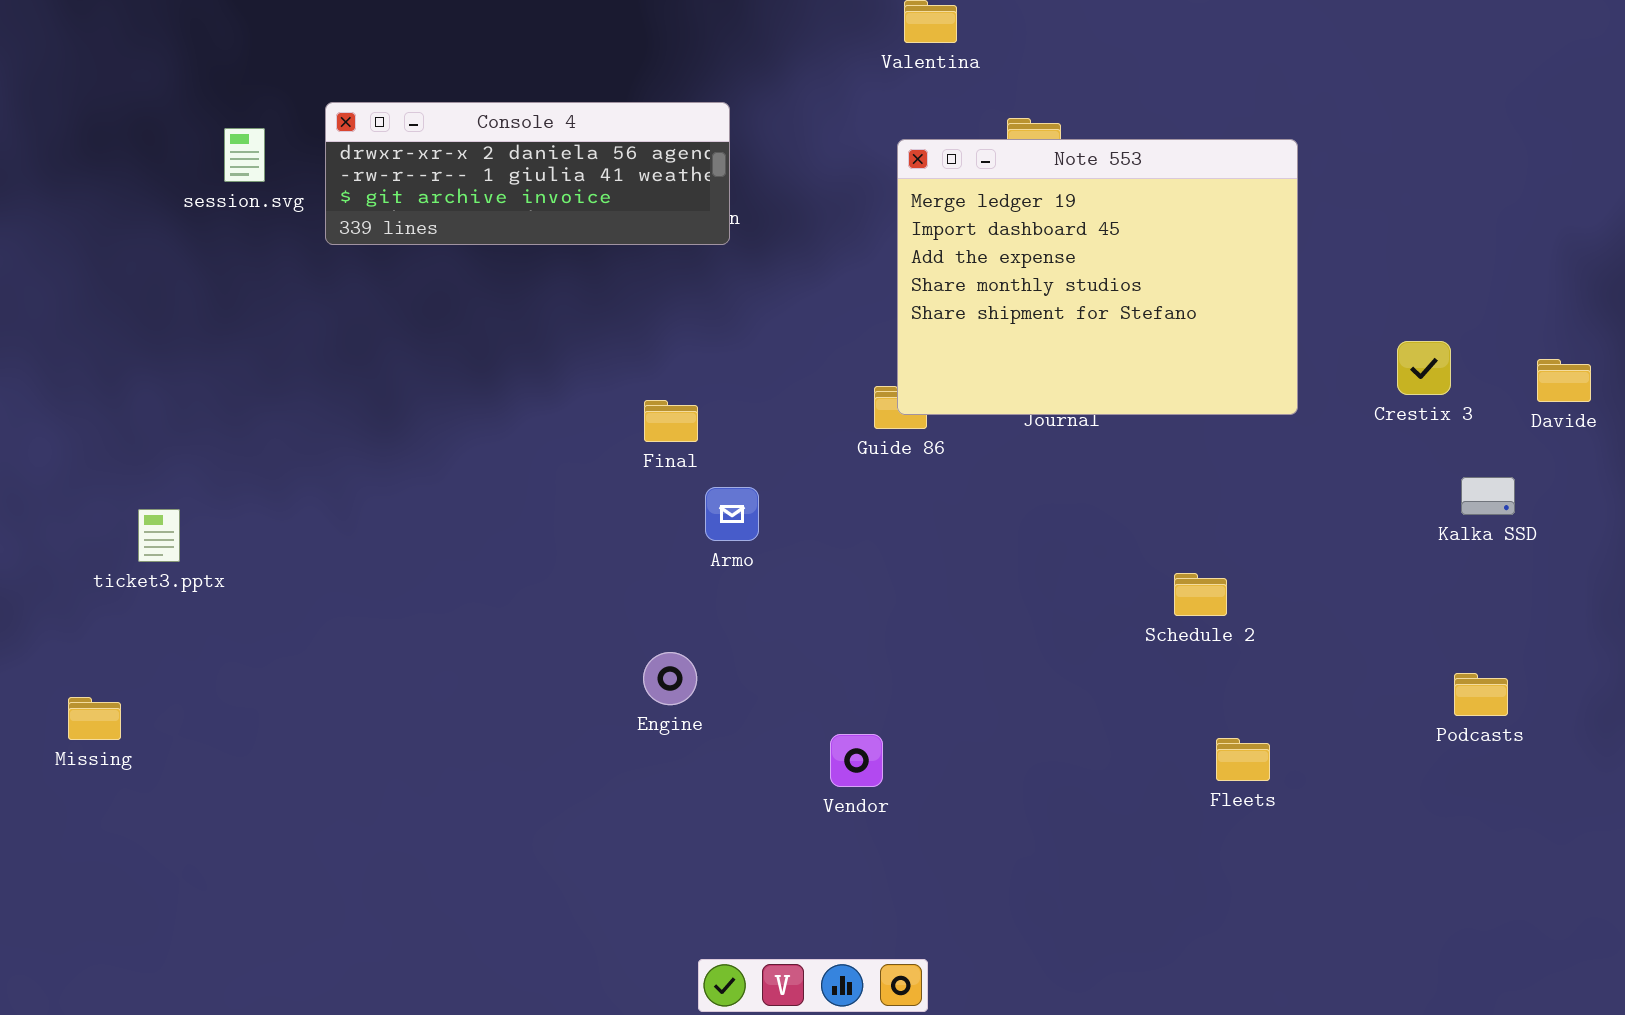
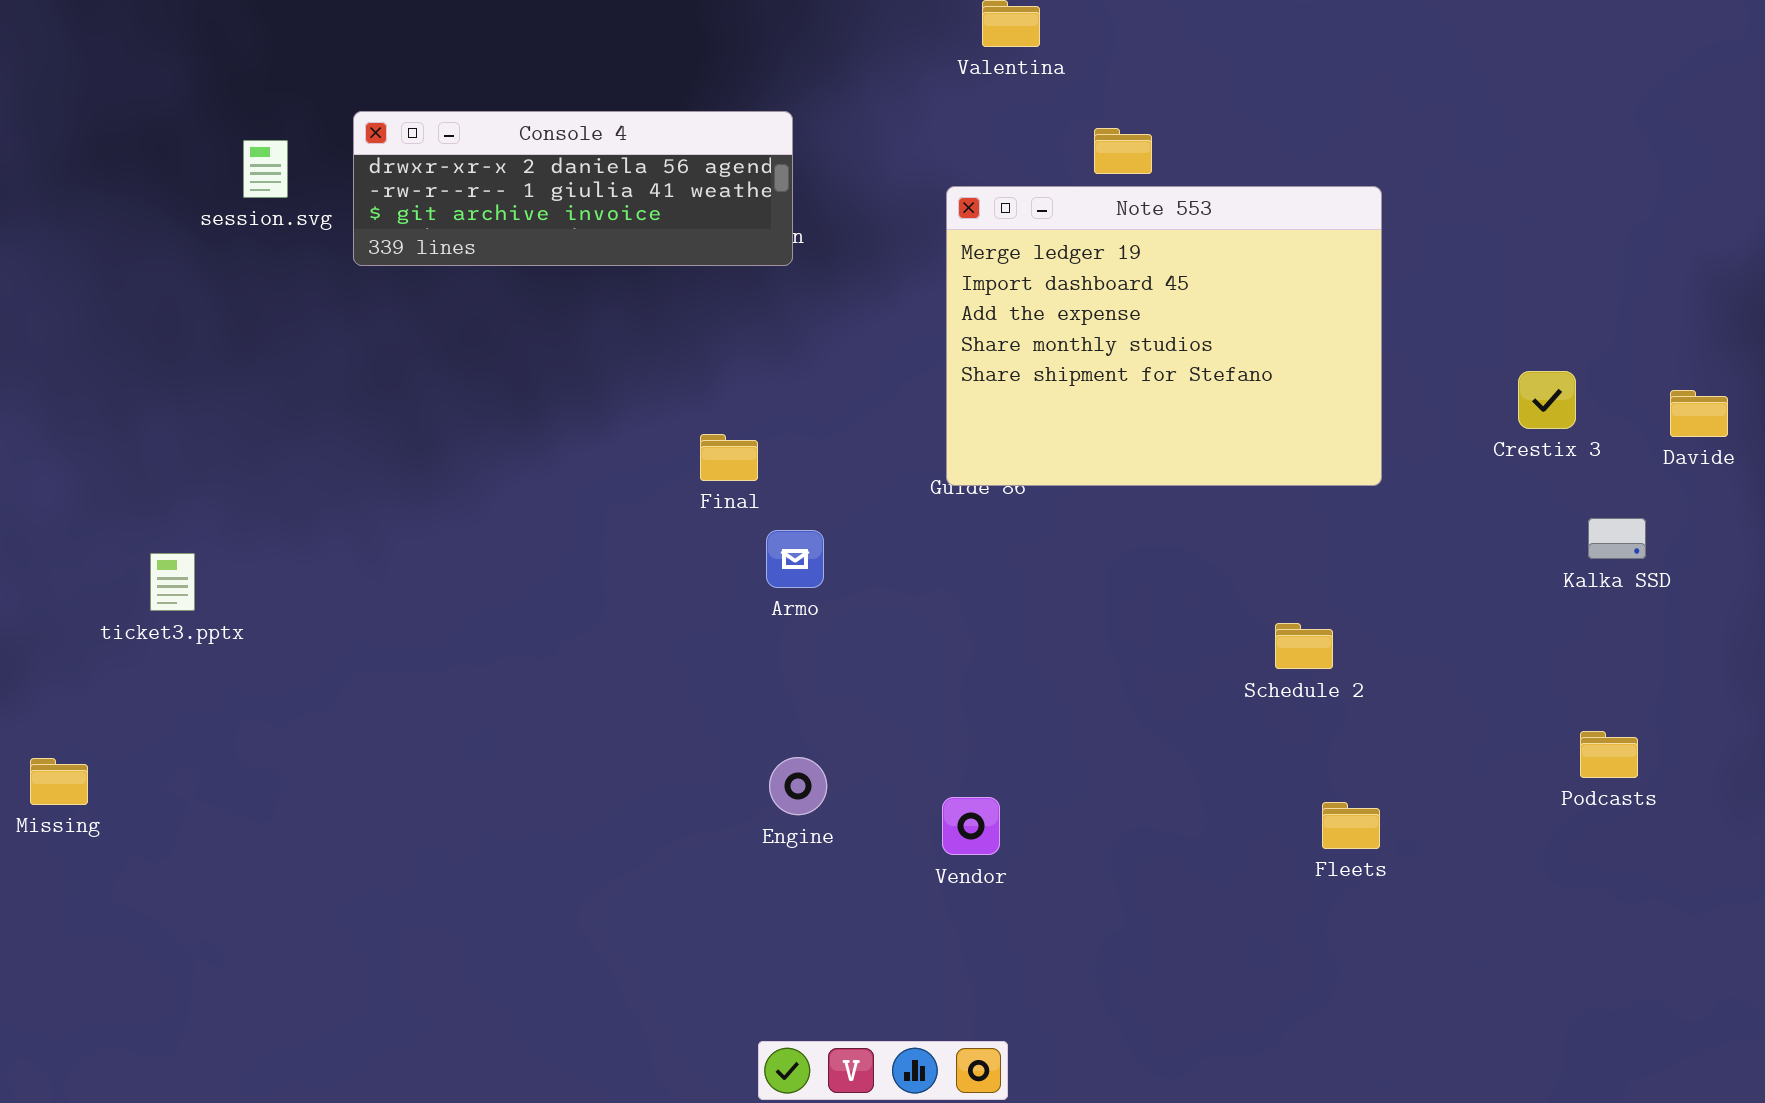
Note 553: [897,139,1298,415] -> [946,186,1382,486], moved
Engine: [643,652,697,705] -> [769,757,827,815], moved
Missing: [68,697,121,740] -> [30,758,88,805], moved
Vendor: [830,734,883,787] -> [942,797,1000,855], moved

